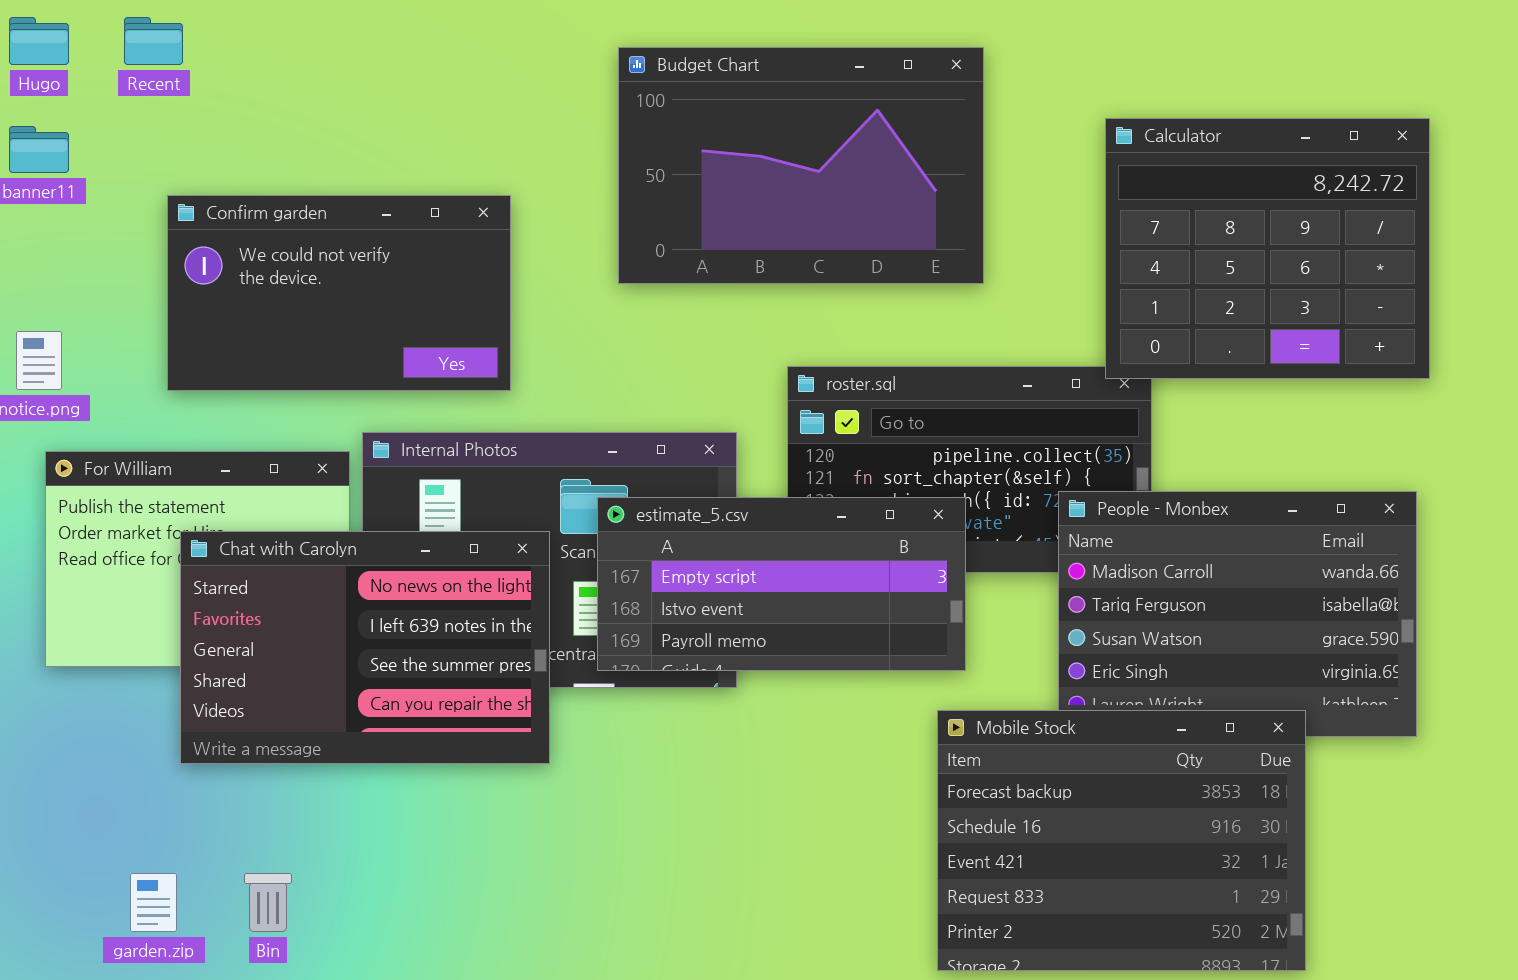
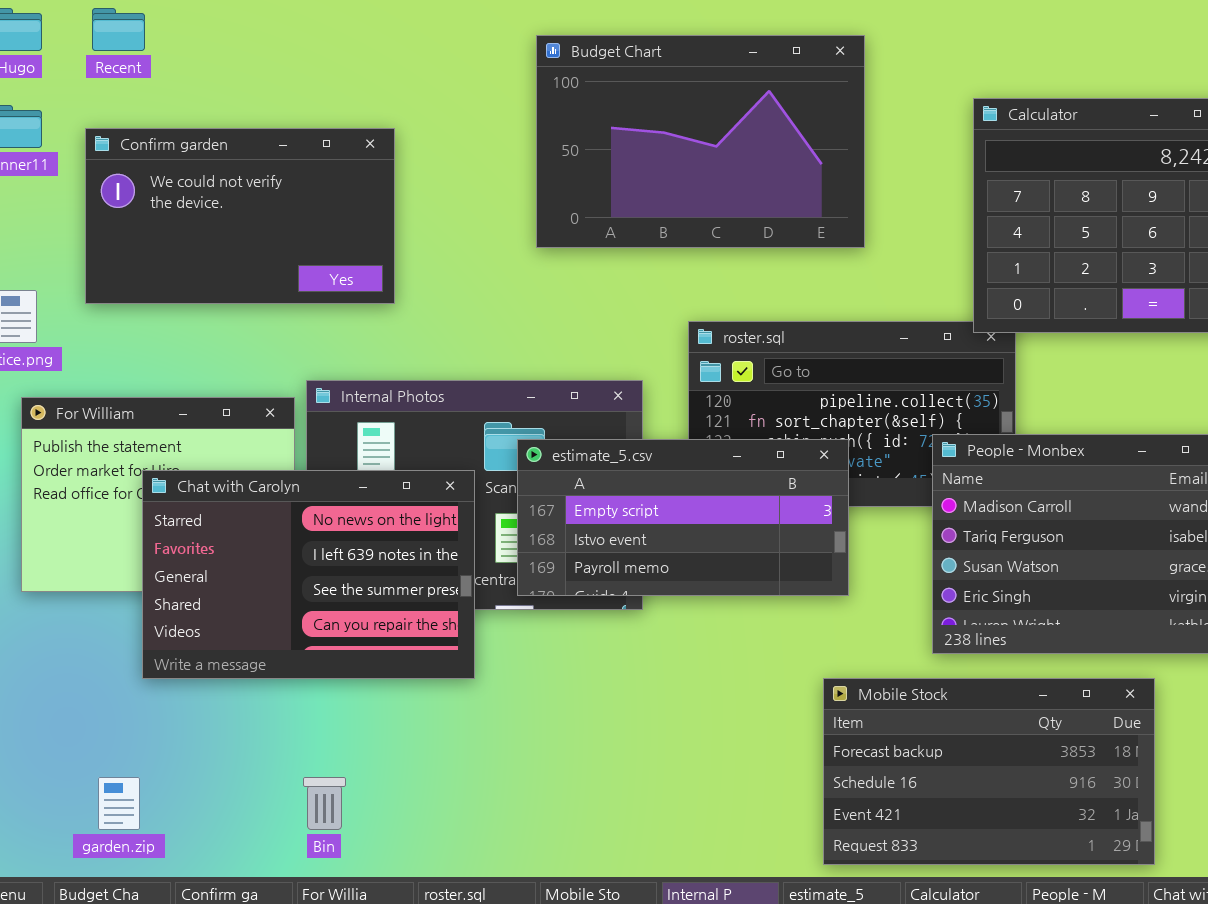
Confirm garden: [167,195,511,391] -> [85,128,395,304], moved
Mobile Stock: [937,710,1306,971] -> [823,678,1155,865], resized
Bin: [244,873,292,932] -> [303,777,346,830], moved

